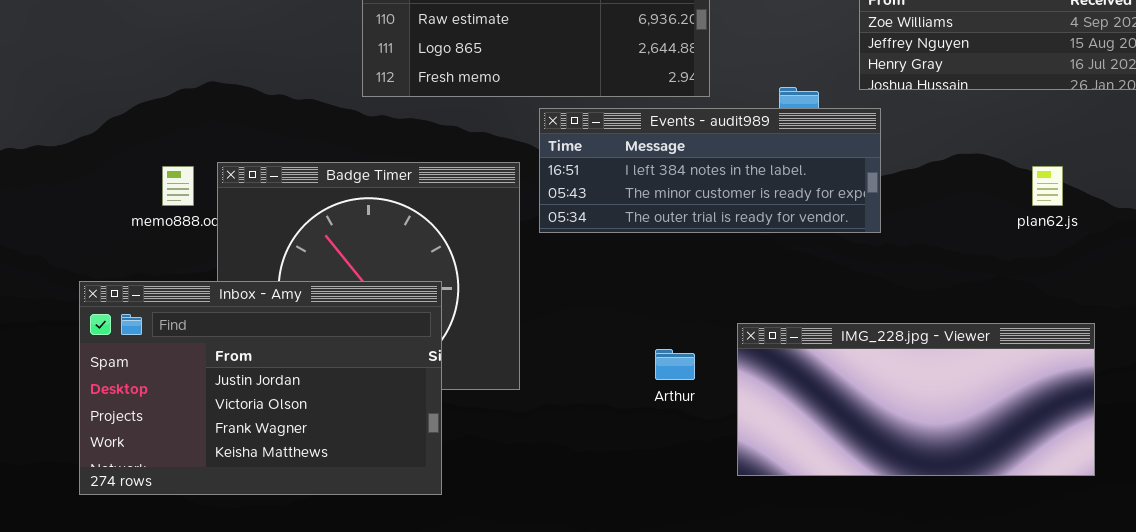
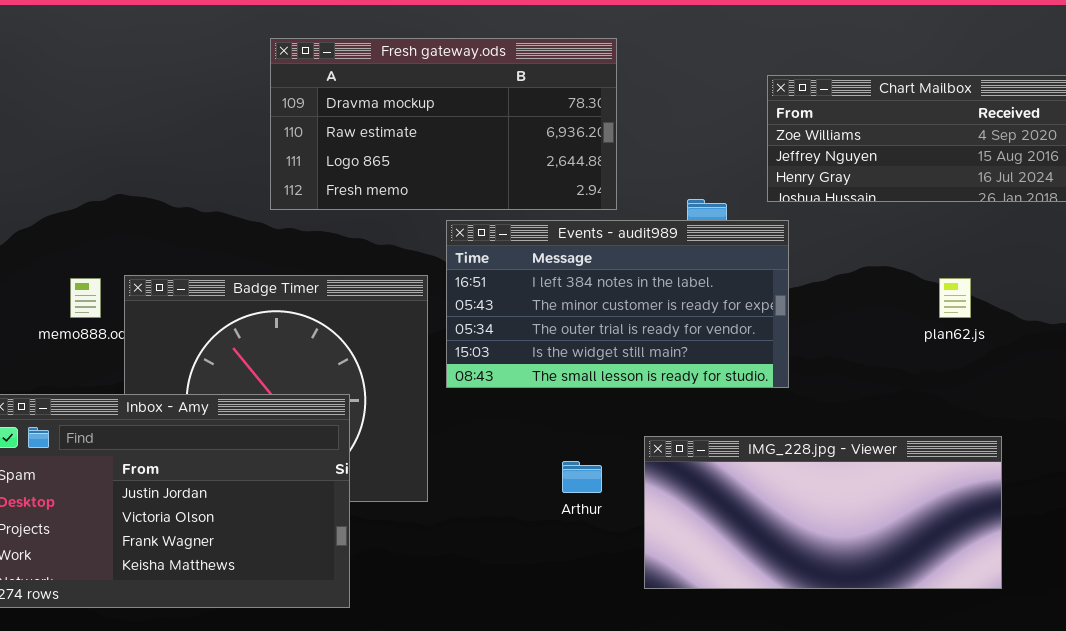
Events - audit989: [539,108,881,233] -> [446,220,789,388], resized

